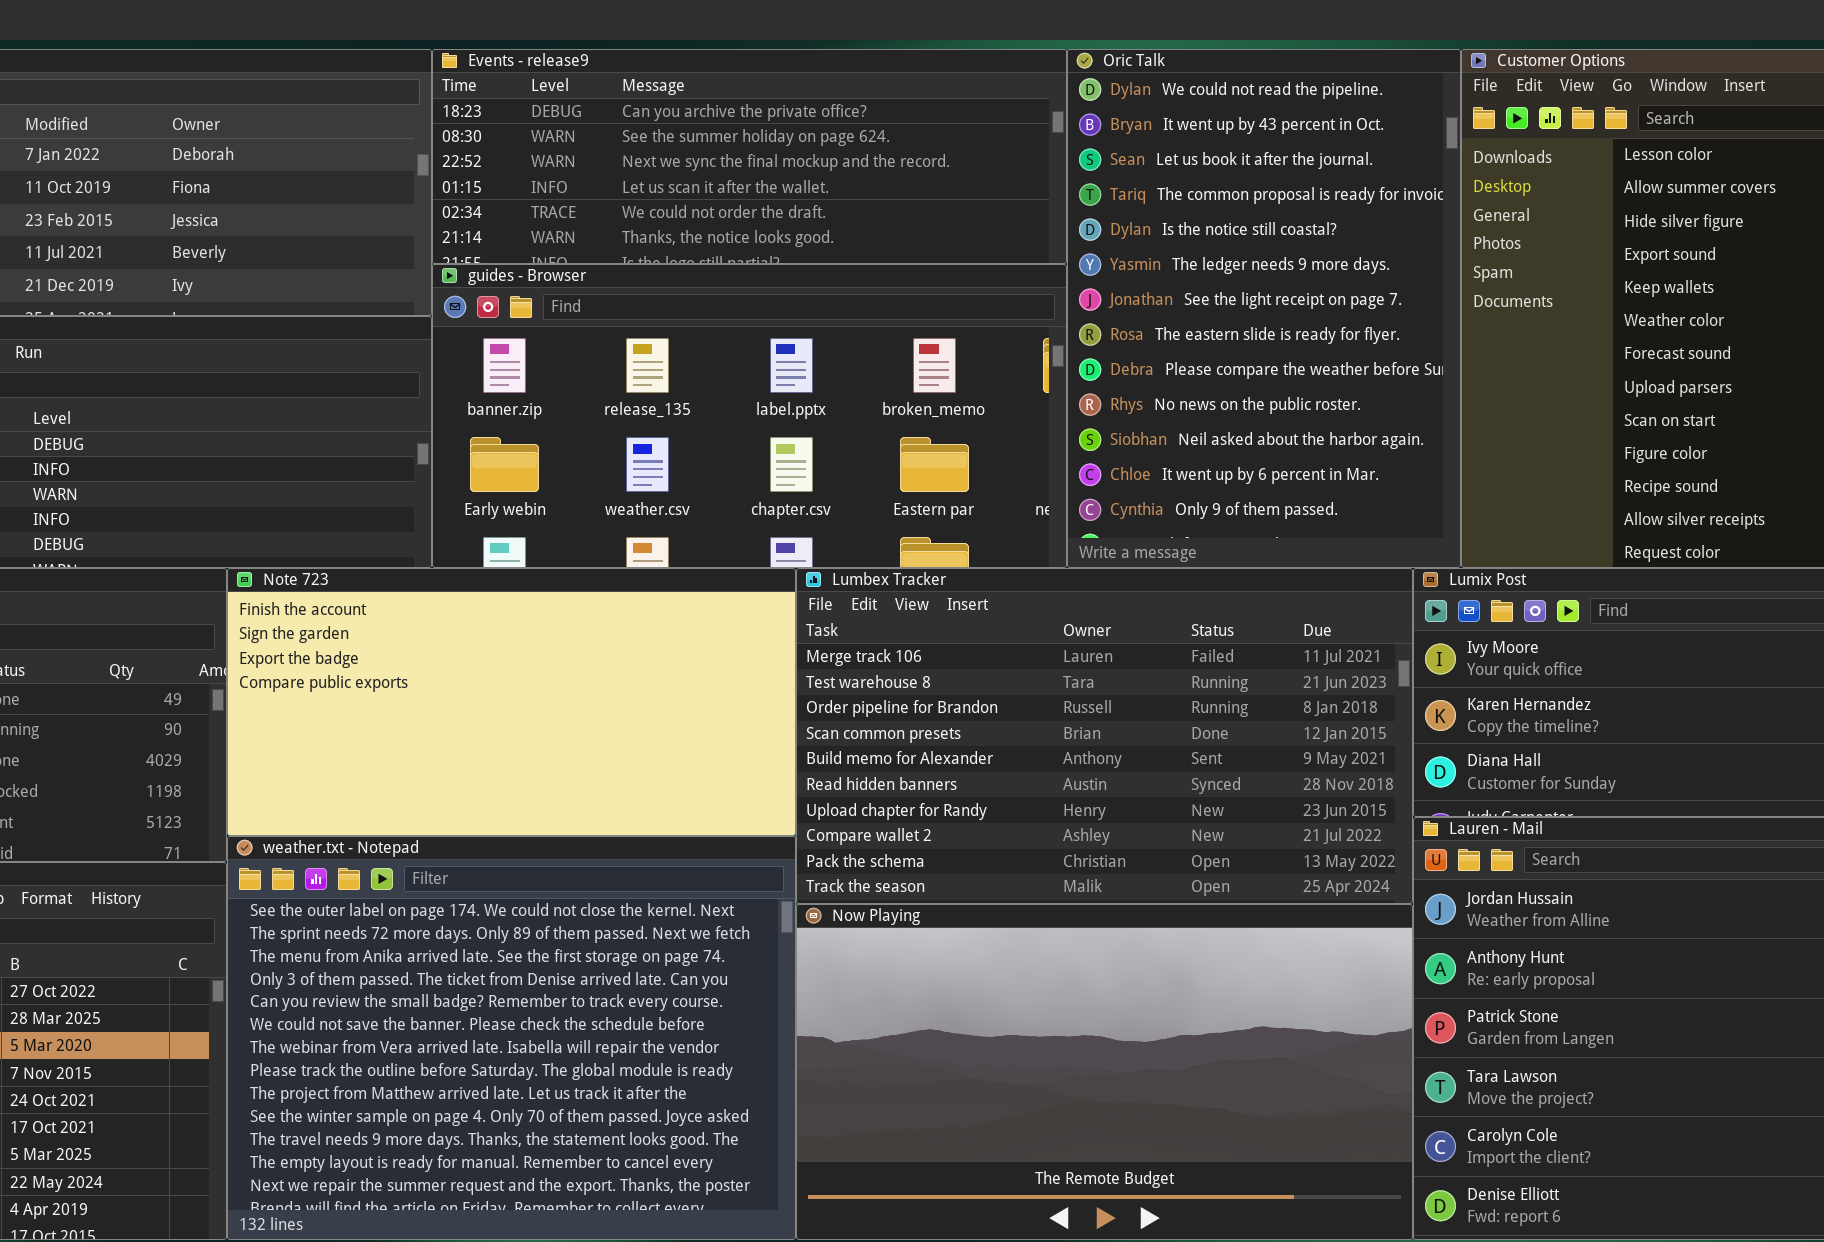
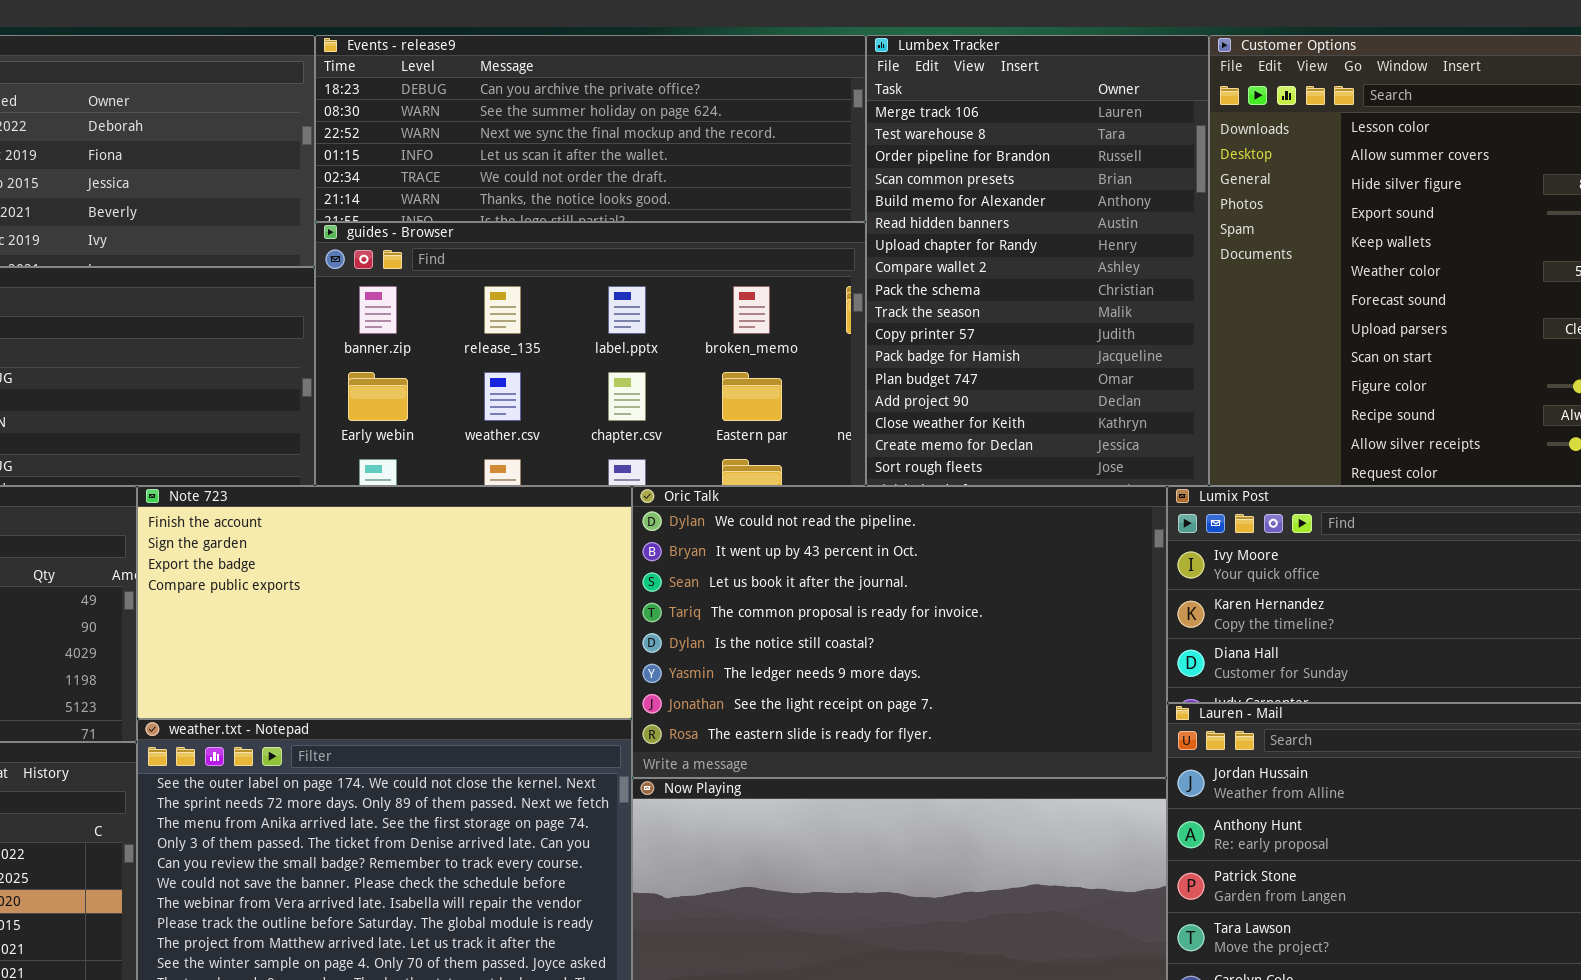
Oric Talk: [1067,49,1461,568] -> [632,486,1167,778], moved, resized
Lumbex Tracker: [796,568,1413,904] -> [866,35,1209,486], moved, resized

